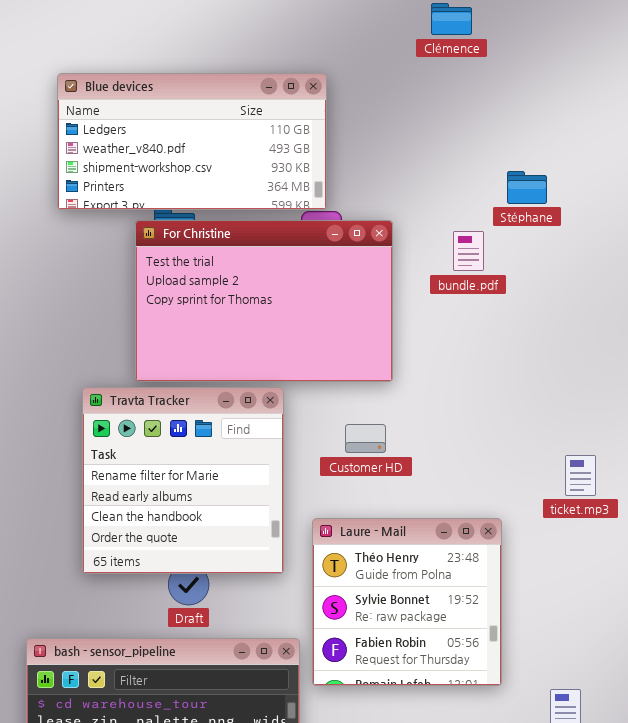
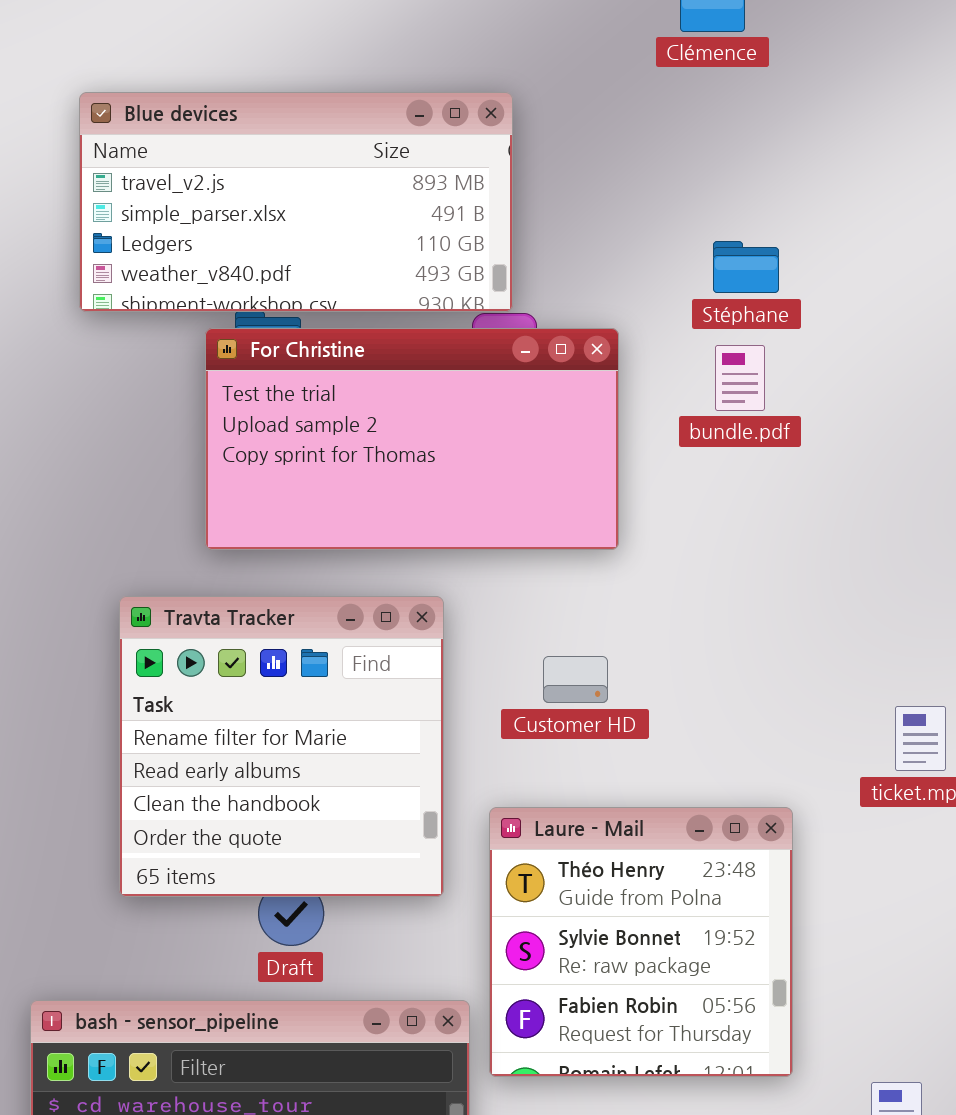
Blue devices: [57,73,327,210] -> [79,92,513,312], scrolled up 2 rows
Stéphane: [507,171,547,204] -> [713,241,779,293], moved
For Christine: [135,220,393,382] -> [205,328,619,550], resized

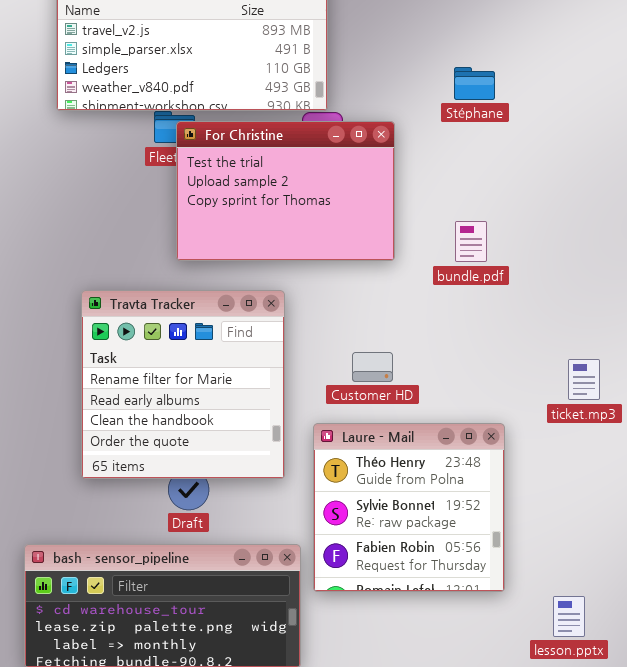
For Christine: [205,328,619,550] -> [176,121,395,261], resized
bundle.pdf: [715,345,765,411] -> [455,221,487,262], moved
Customer HD: [543,656,608,703] -> [352,352,393,382], moved

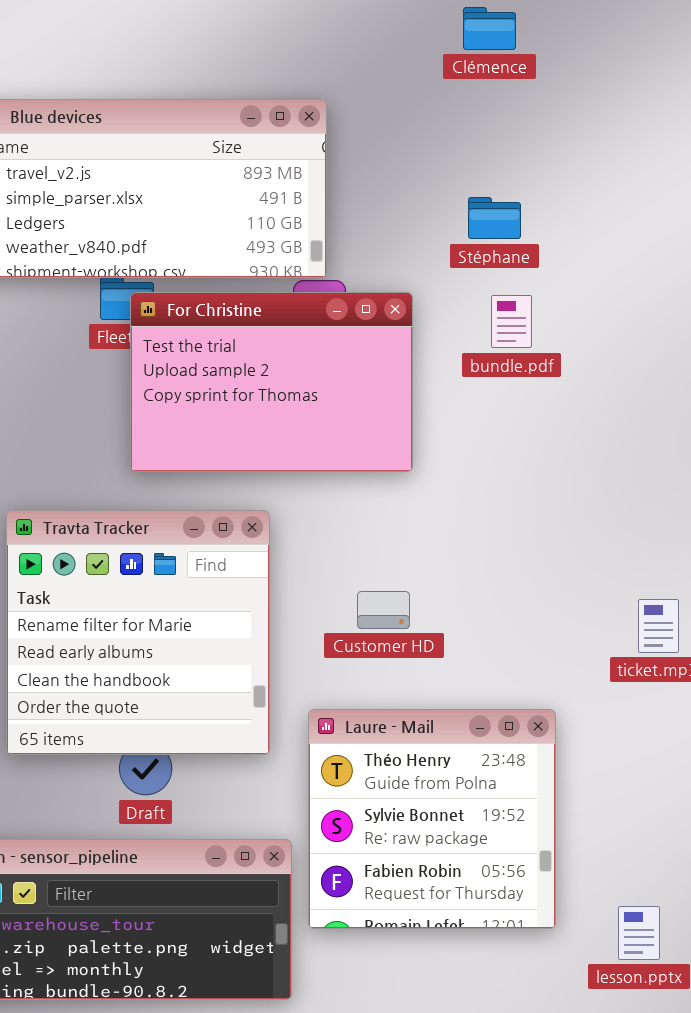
Stéphane: [454,67,495,100] -> [468,197,521,239], moved
bundle.pdf: [455,221,487,262] -> [491,295,532,348], moved
Laure - Mail: [313,423,505,592] -> [308,709,556,929], moved

